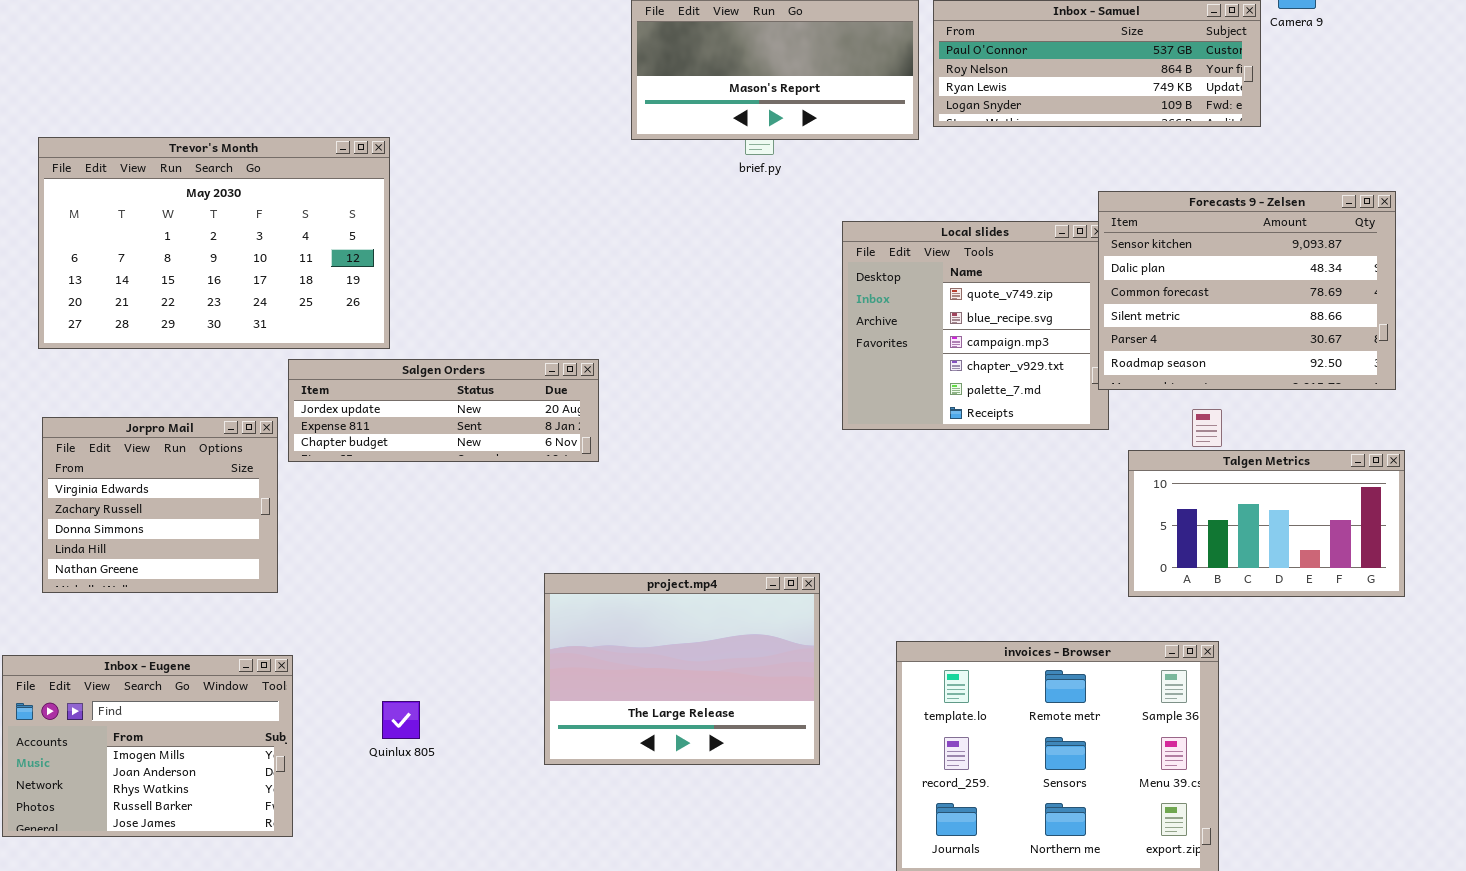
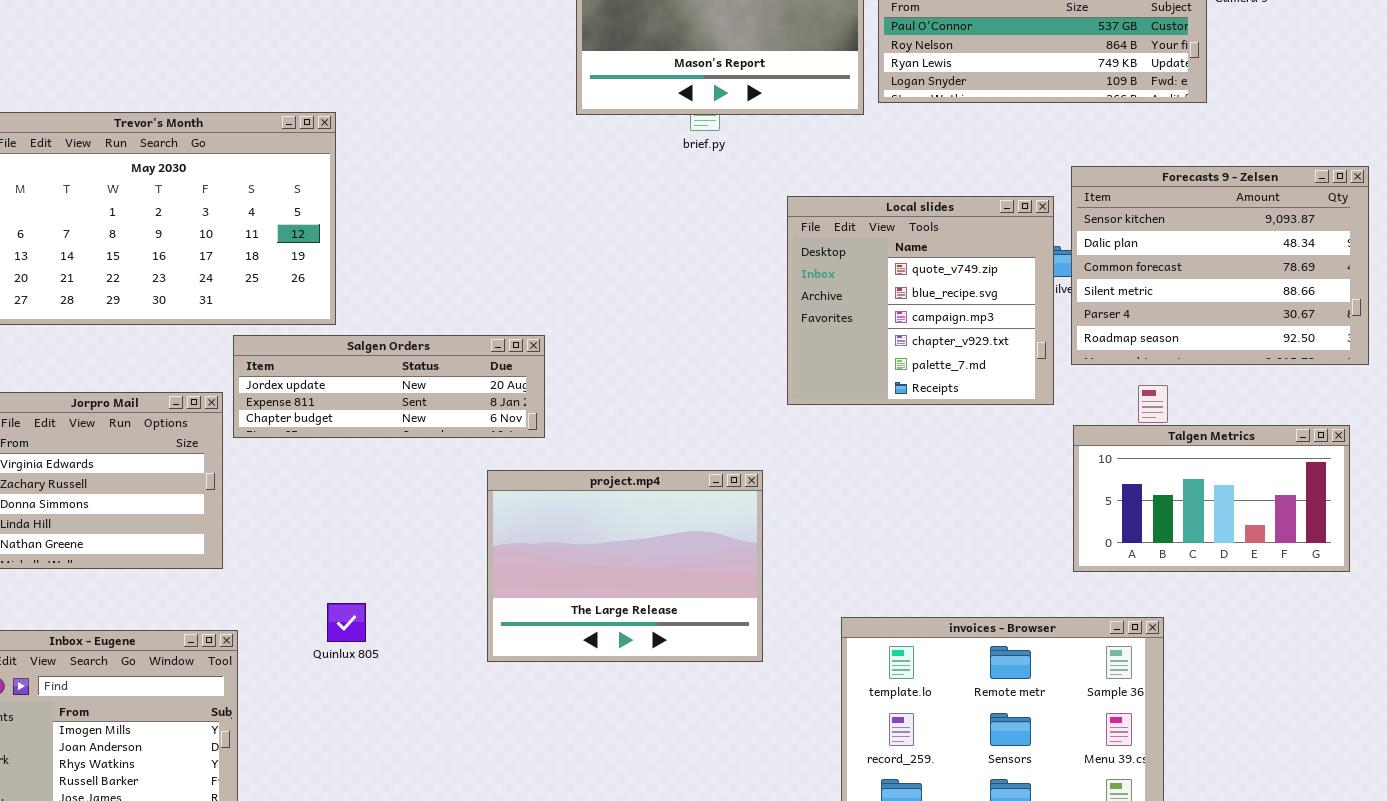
Forecasts 9 - Zelsen: [1098,191,1396,390] -> [1071,166,1369,365], moved
project.mp4: [544,573,820,765] -> [487,470,763,662], moved
Quinlux 805: [382,701,420,739] -> [327,603,366,642], moved

